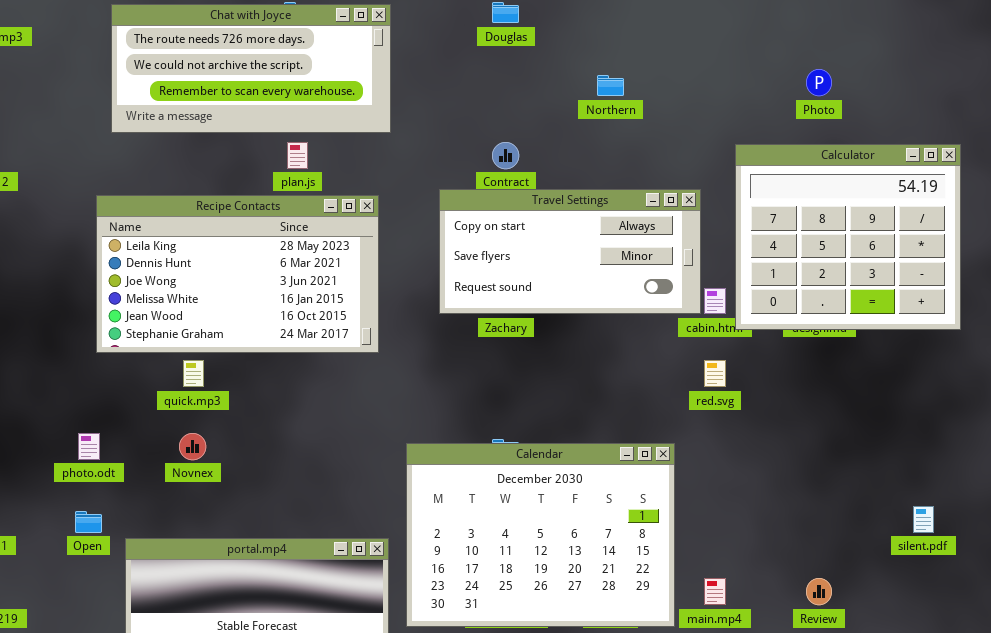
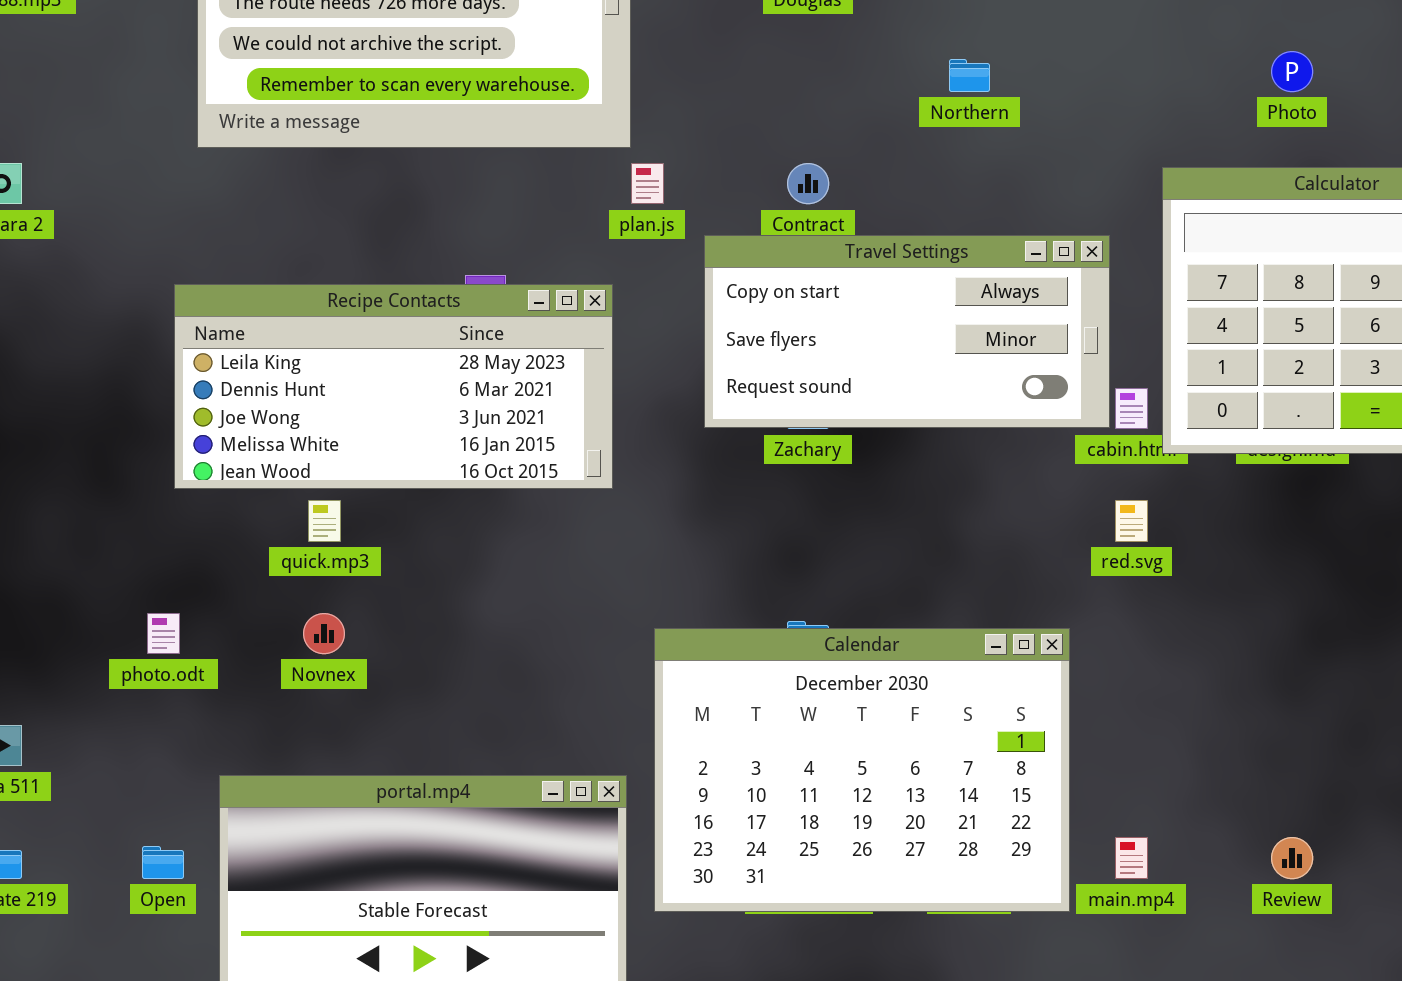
plan.js: [287,142,308,169] -> [631,163,664,204], moved
Recipe Contacts: [96,195,379,353] -> [174,284,613,489], resized
Open: [75,511,102,533] -> [142,846,184,879], moved

